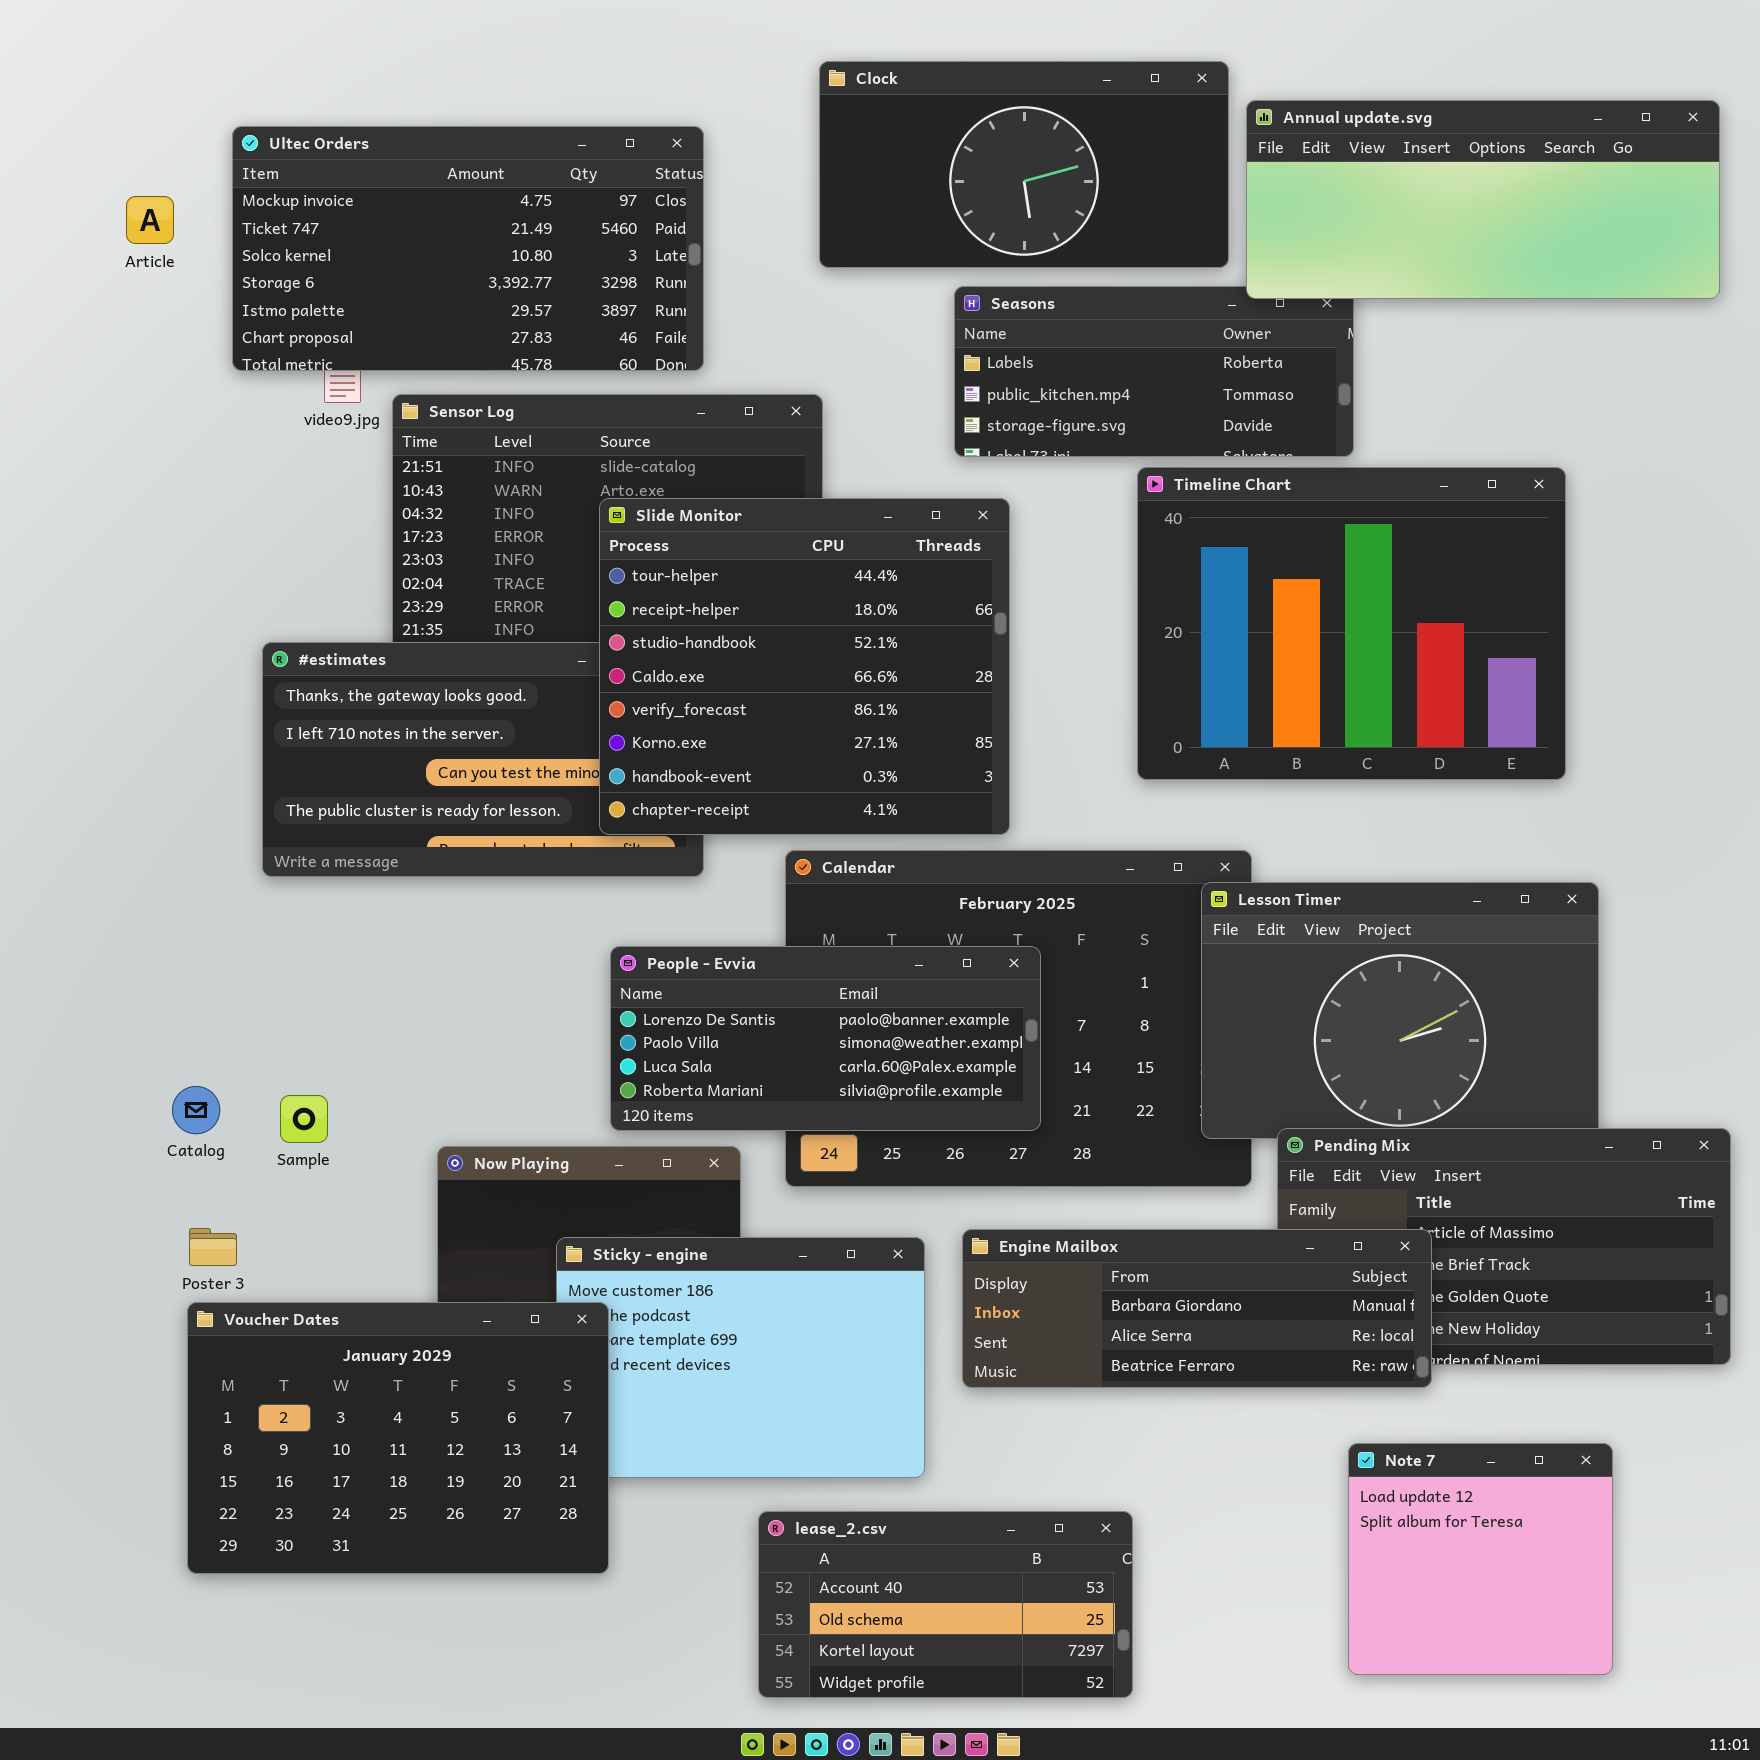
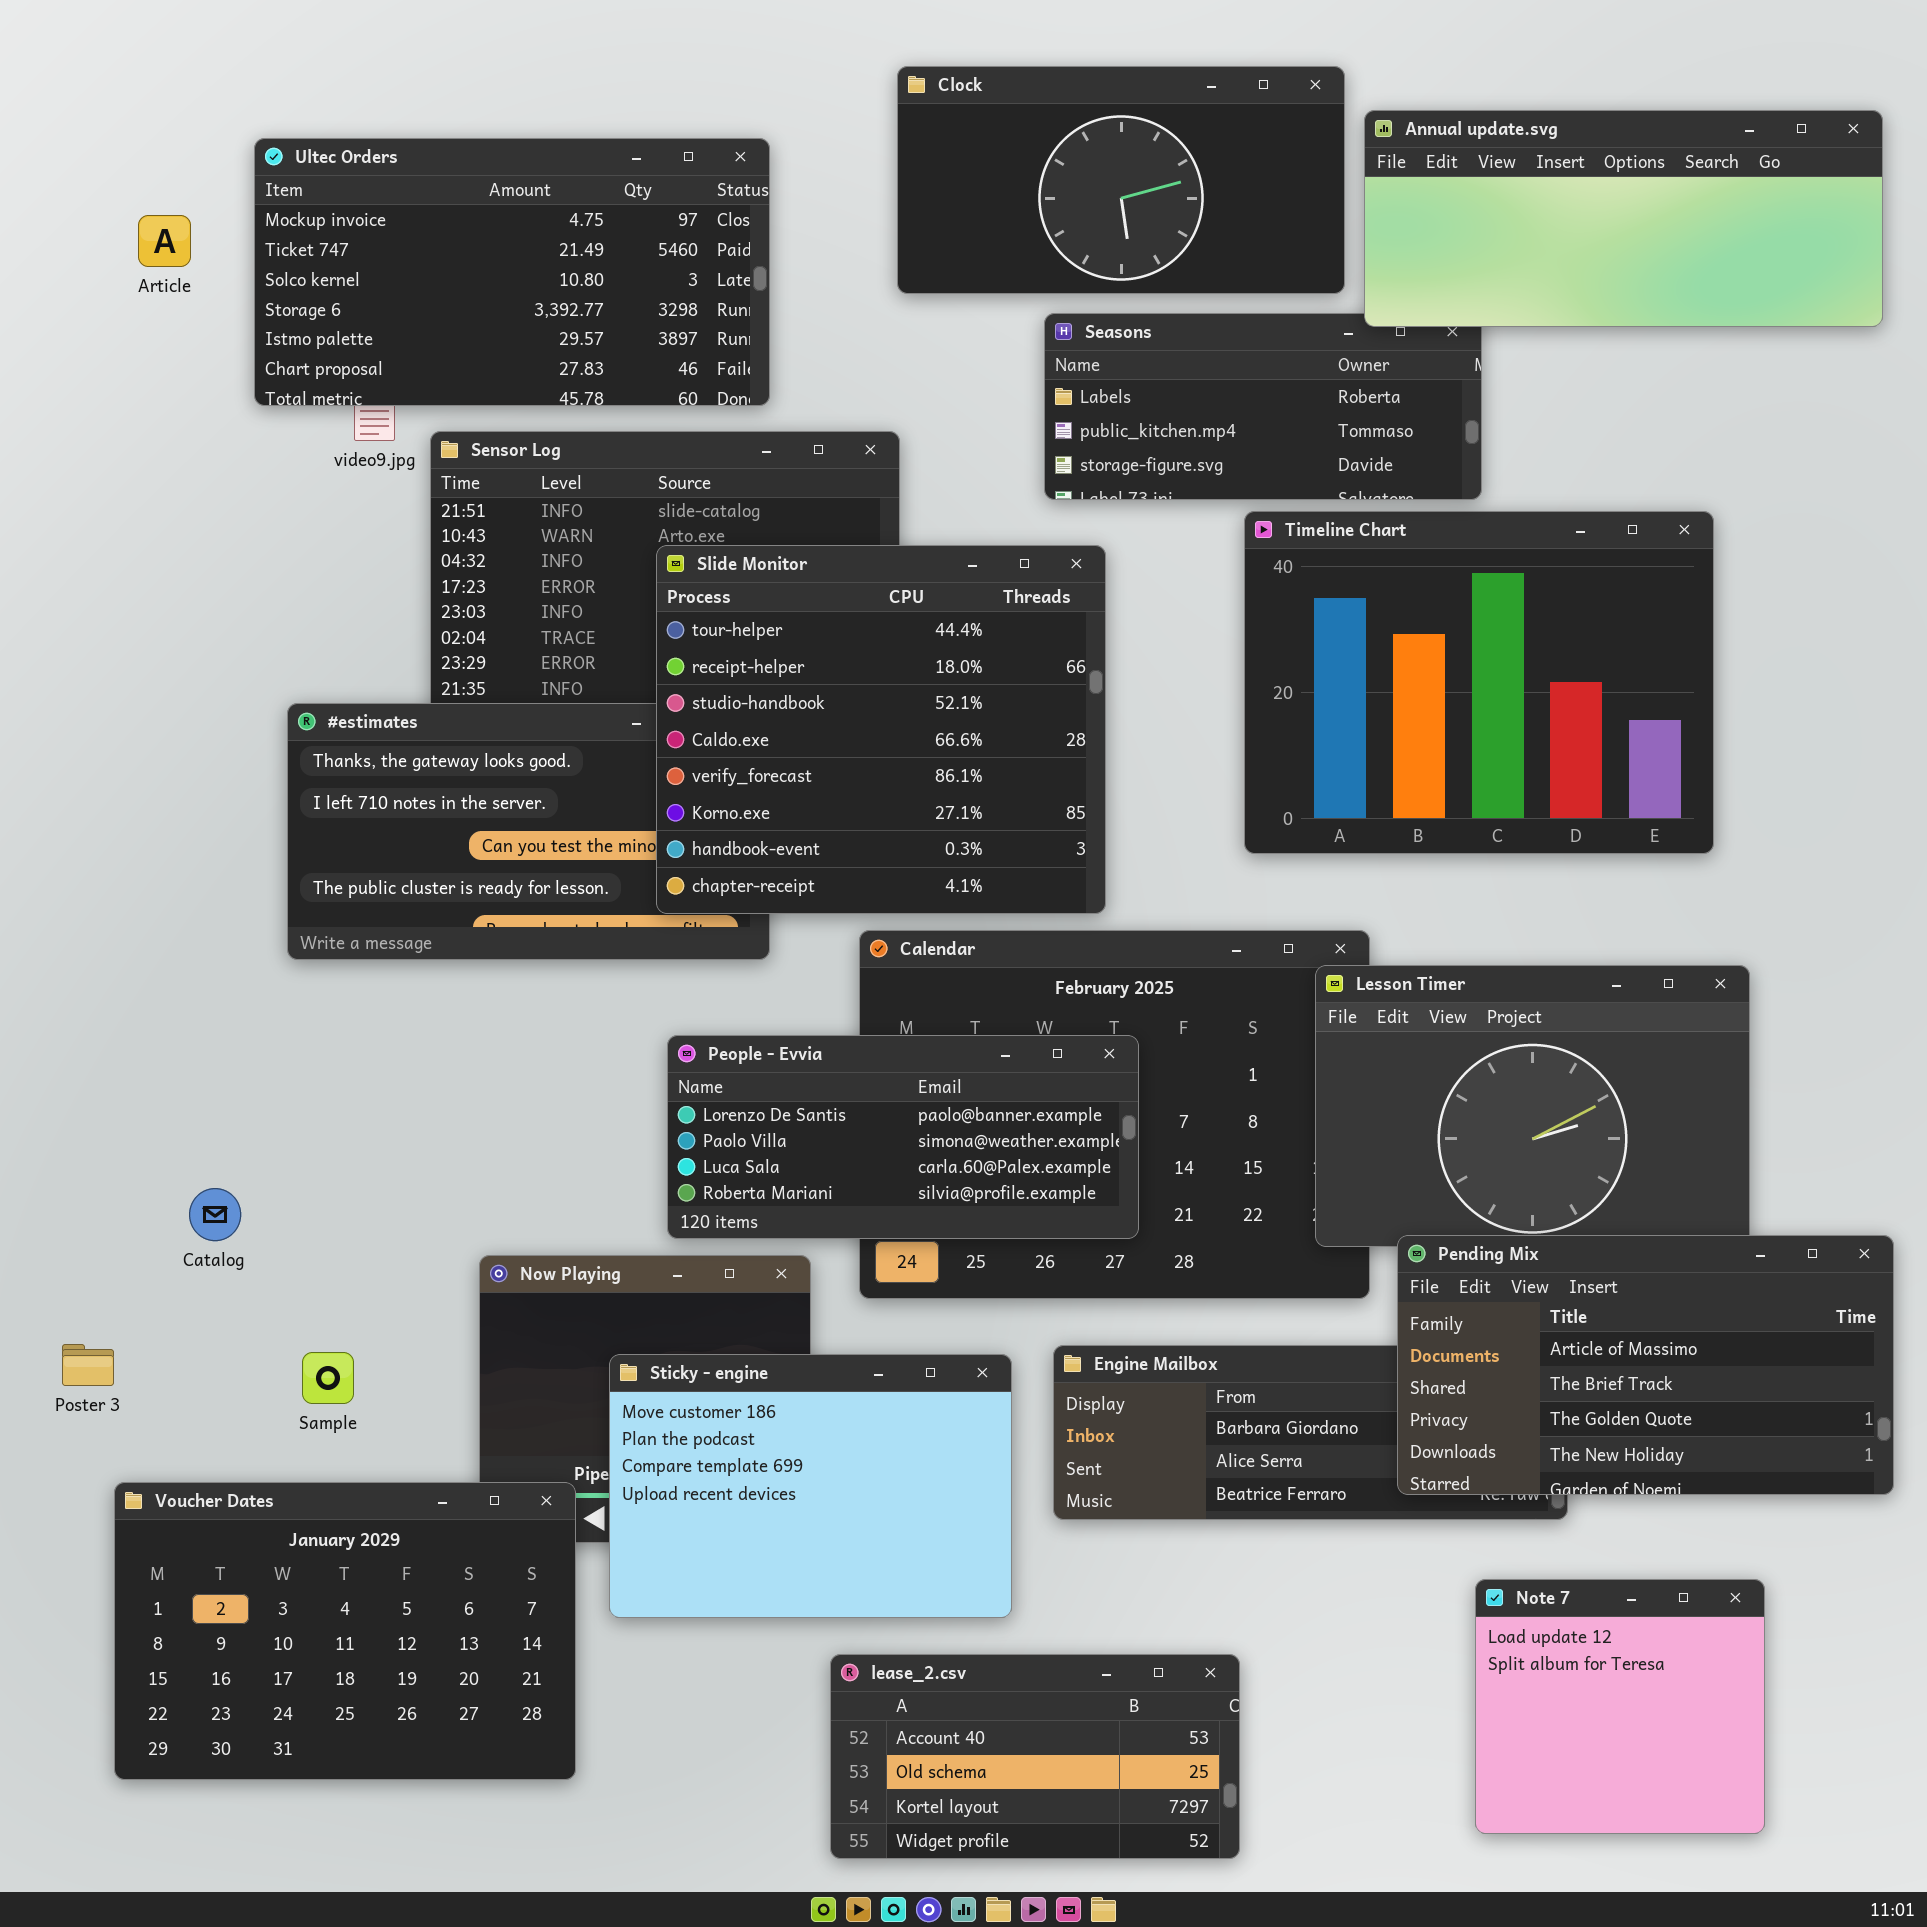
Sample: [280,1095,328,1143] -> [302,1352,354,1404], moved
Pending Mix: [1277,1128,1731,1365] -> [1397,1235,1894,1495], raised
Poster 3: [189,1228,237,1266] -> [62,1344,114,1386], moved
Voucher Dates: [187,1302,609,1574] -> [114,1482,576,1780], moved

